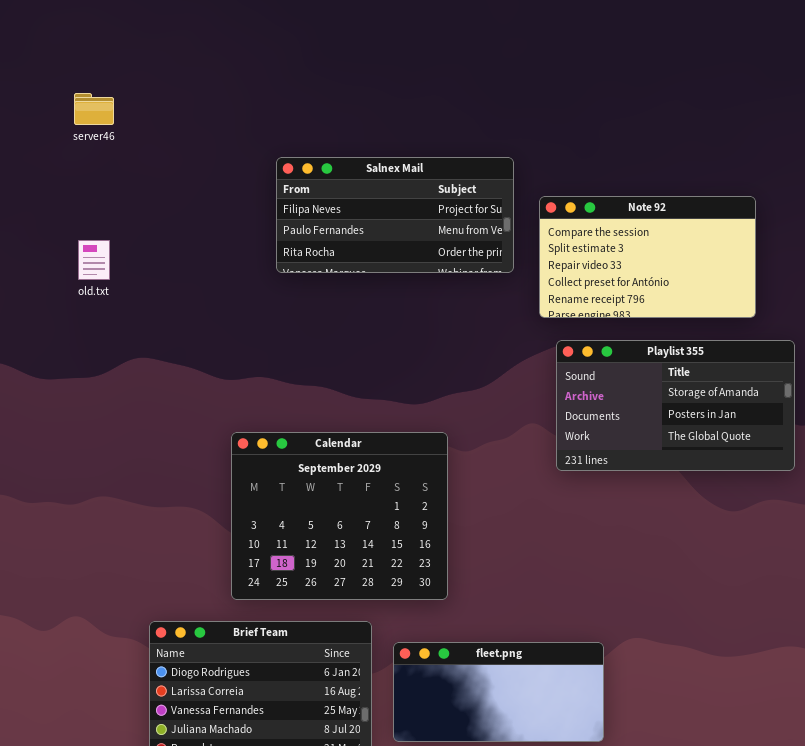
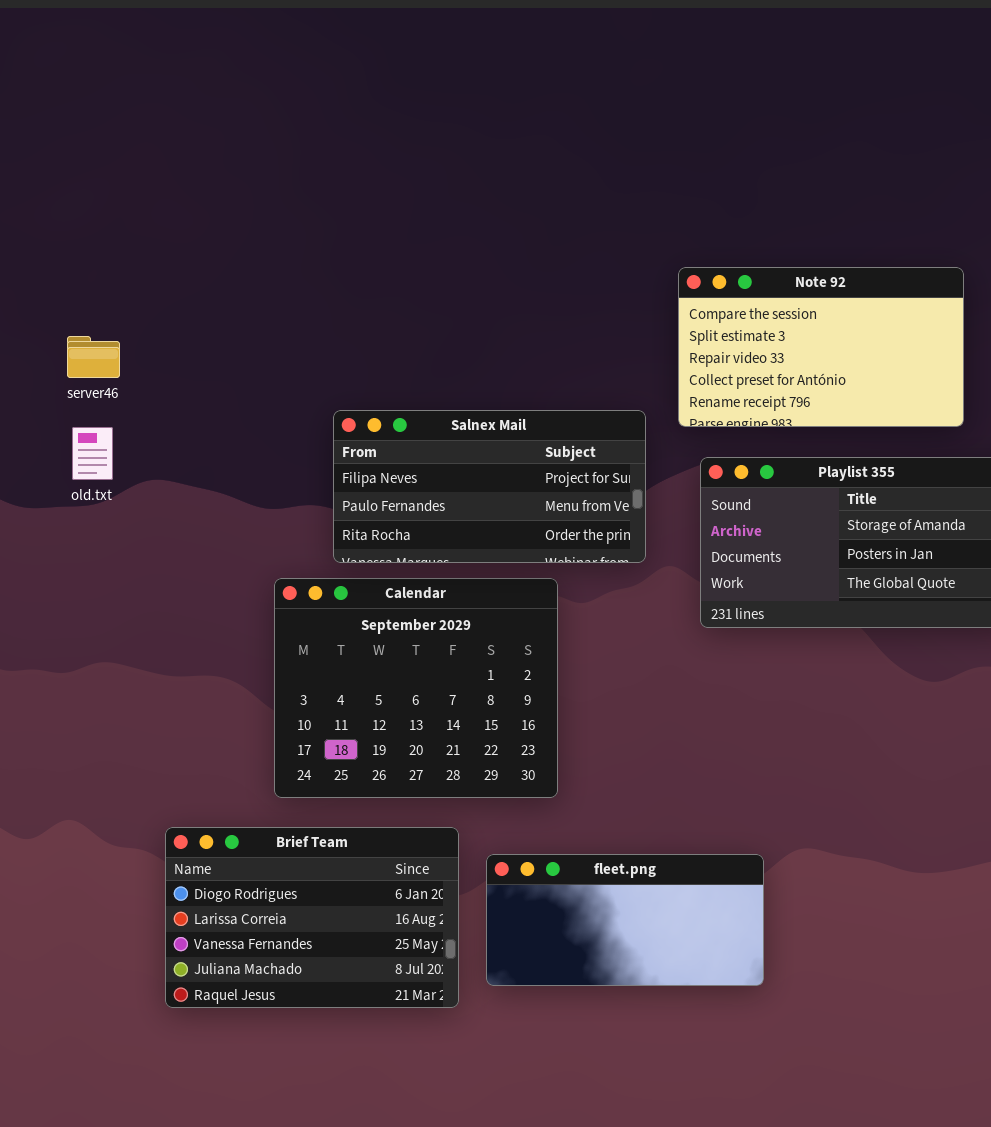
server46: [74,93,114,125] -> [67,336,120,378], moved
Salnex Mail: [276,157,514,273] -> [333,410,646,563], moved
old.txt: [78,240,110,280] -> [72,427,113,480], moved

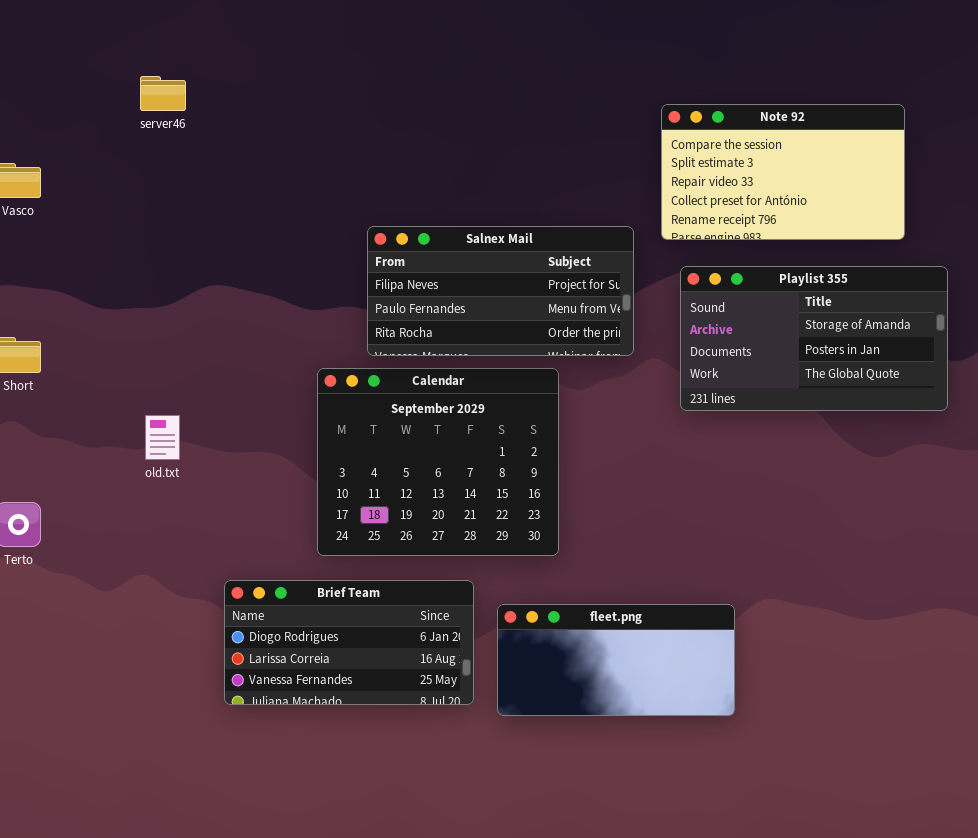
server46: [67,336,120,378] -> [140,76,186,111], moved
old.txt: [72,427,113,480] -> [145,415,180,460], moved
Brief Team: [165,827,459,1008] -> [224,580,474,705], resized

